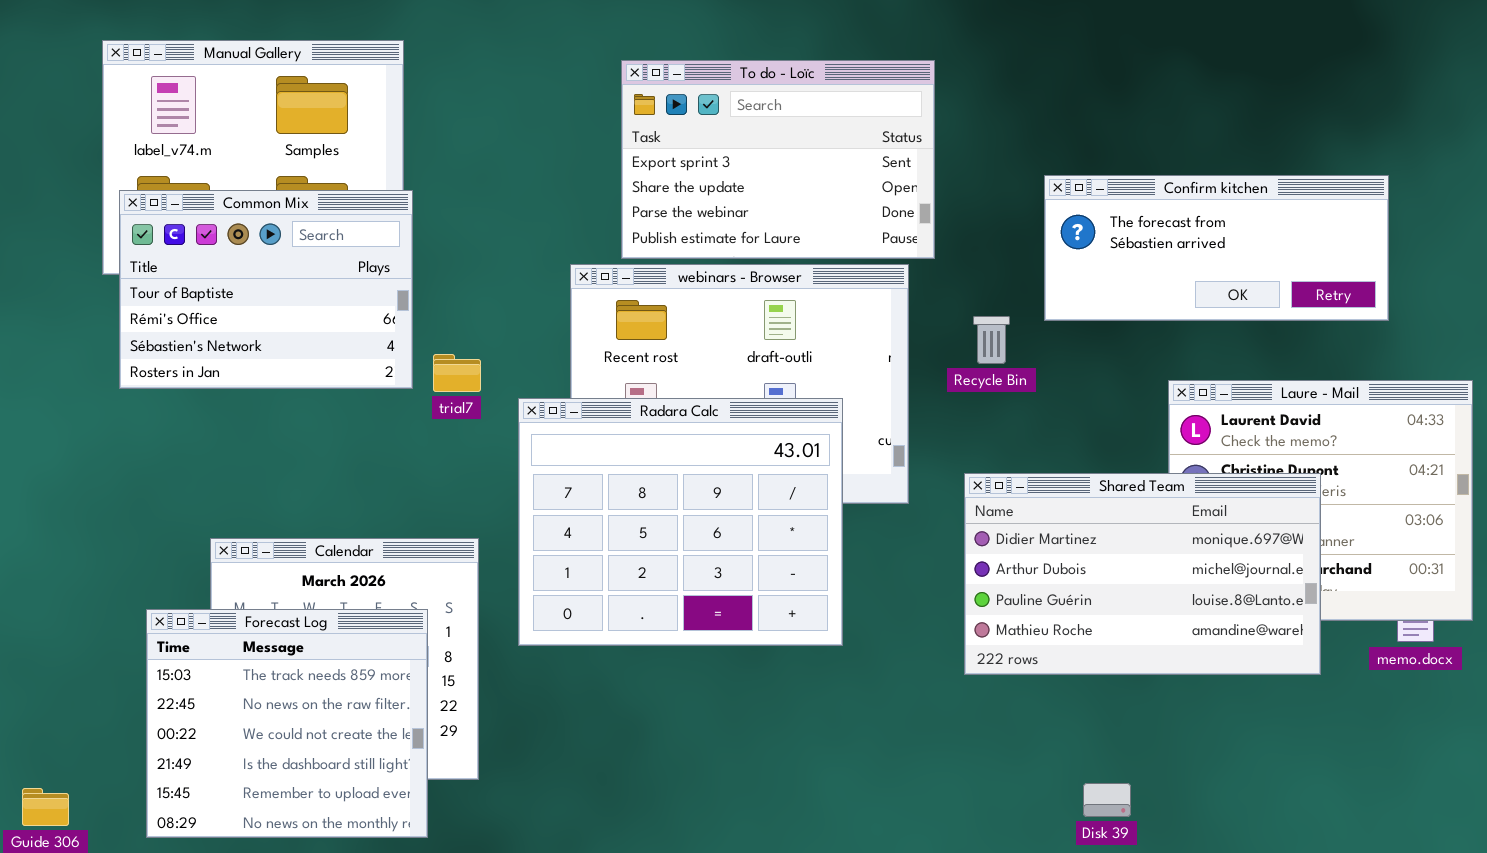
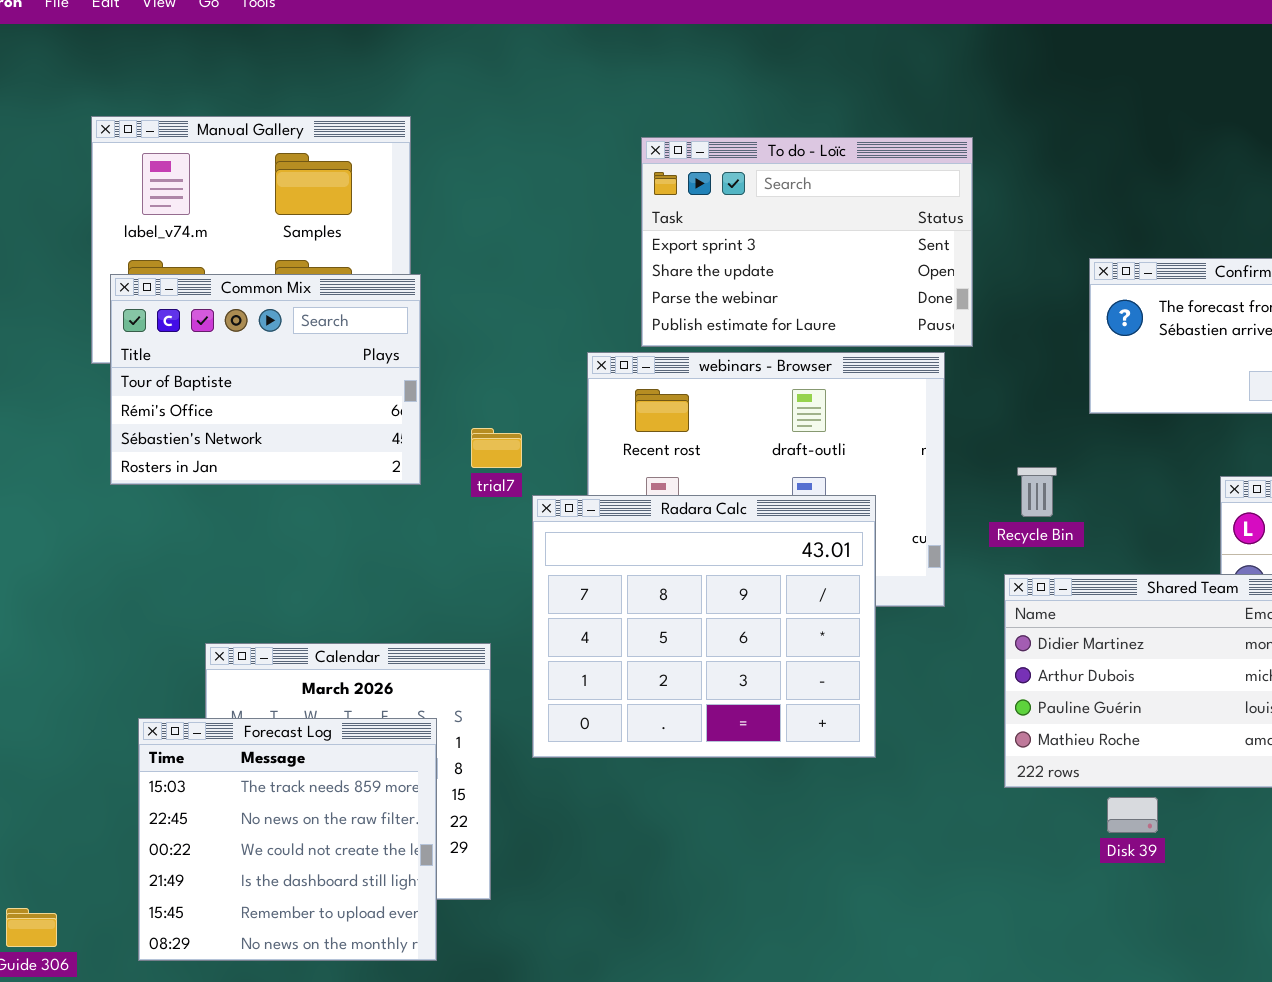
Recycle Bin: [973,316,1010,364] -> [1017,467,1057,517], moved
trial7: [433,354,481,392] -> [471,428,522,468], moved
Disk 39: [1083,783,1131,817] -> [1107,797,1158,833], moved

